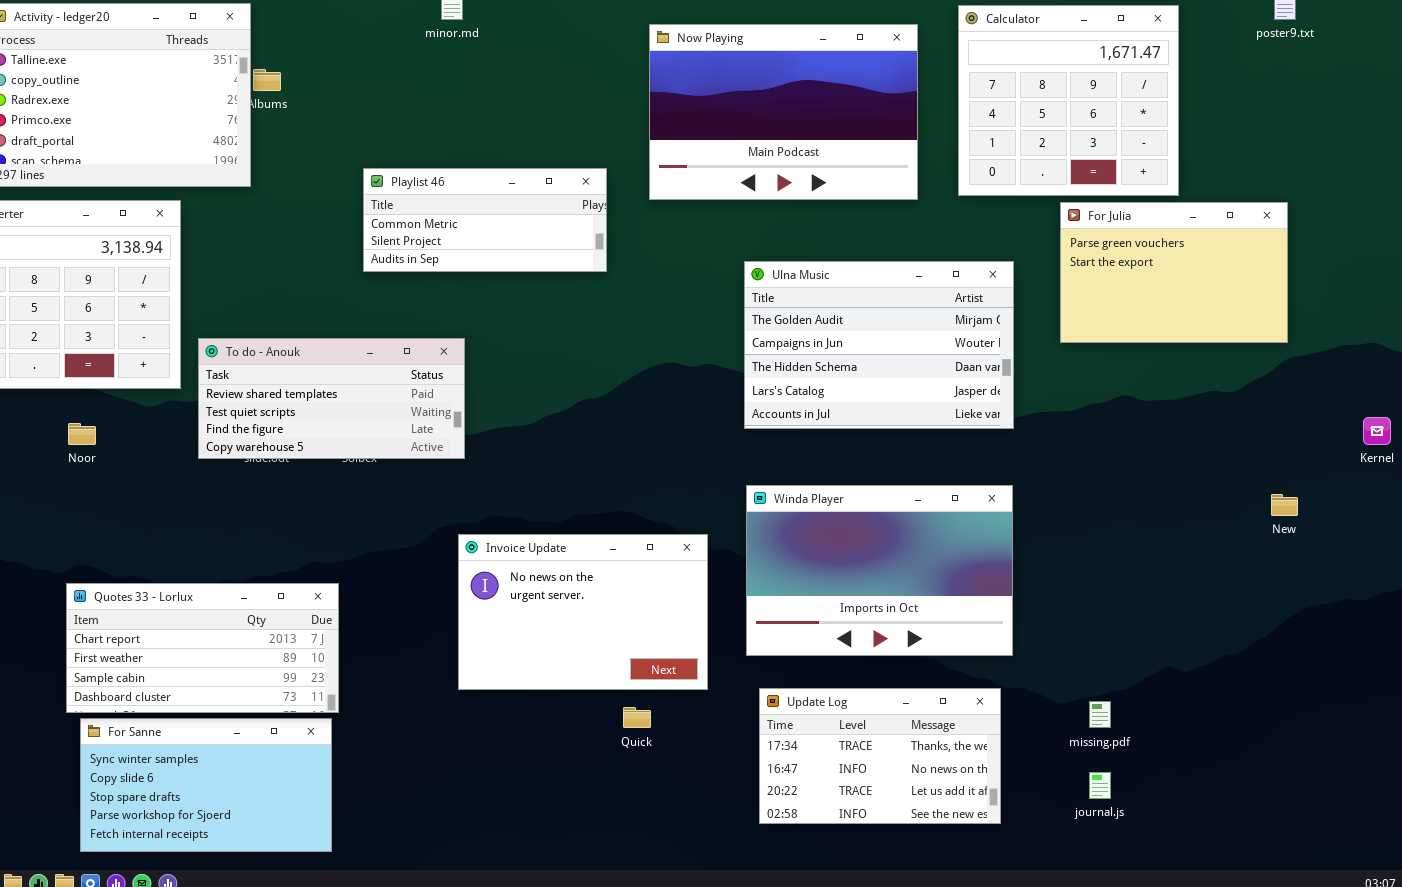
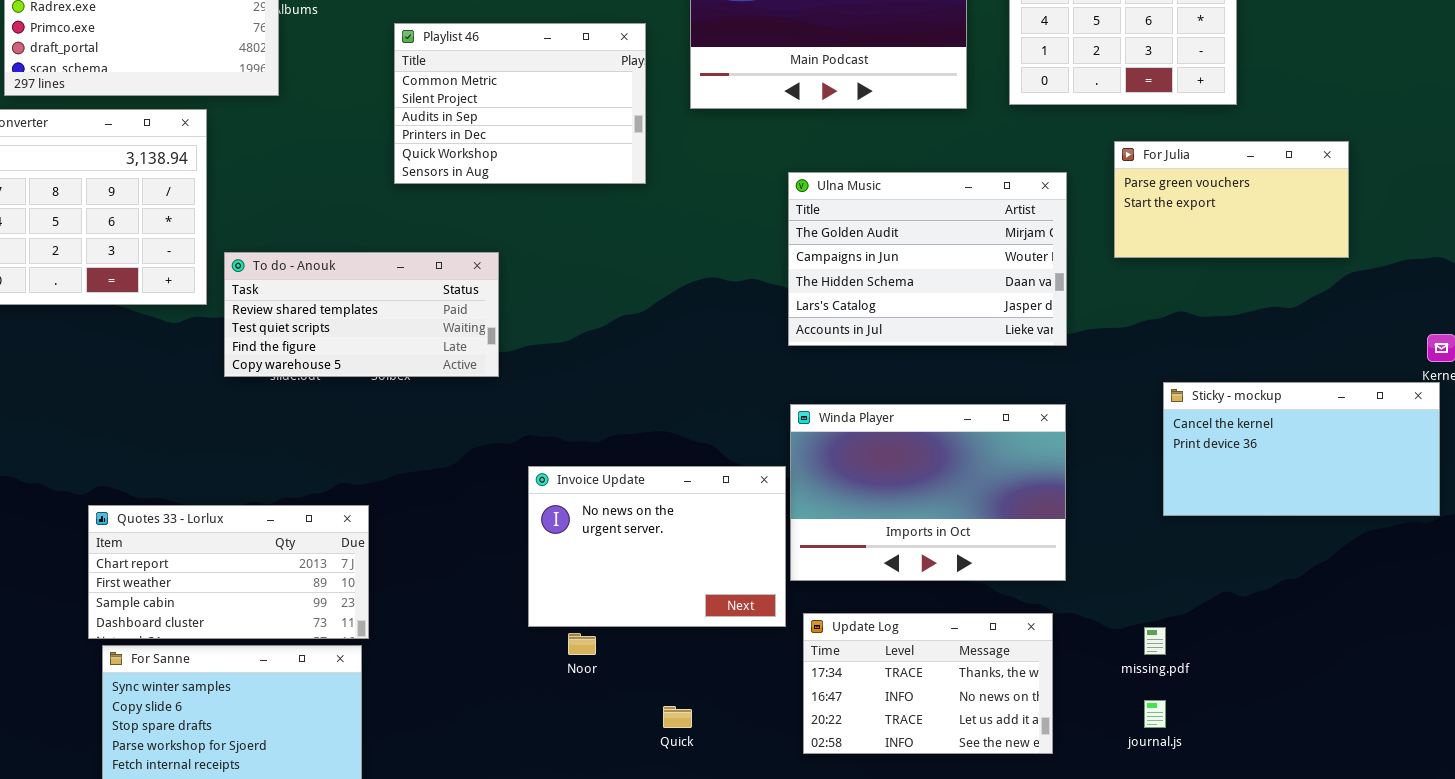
Playlist 46: [363,168,607,272] -> [394,23,646,184], resized
For Julia: [1060,202,1288,343] -> [1114,141,1349,258], resized
Noor: [68,423,96,445] -> [568,633,596,655], moved
Sticky - mockup: none -> [1163,382,1440,516], opened
Invoice Update: [458,534,708,690] -> [528,466,786,627], moved
Quick: [623,707,651,728] -> [663,706,692,728], moved

